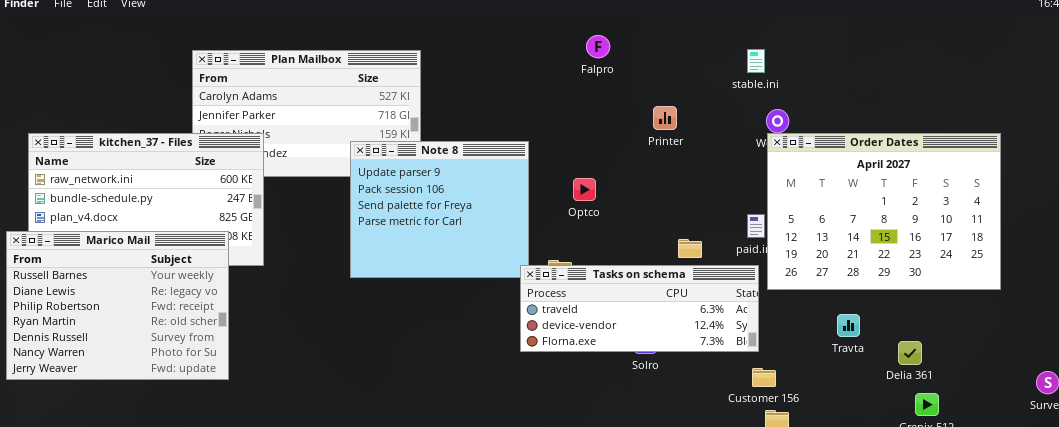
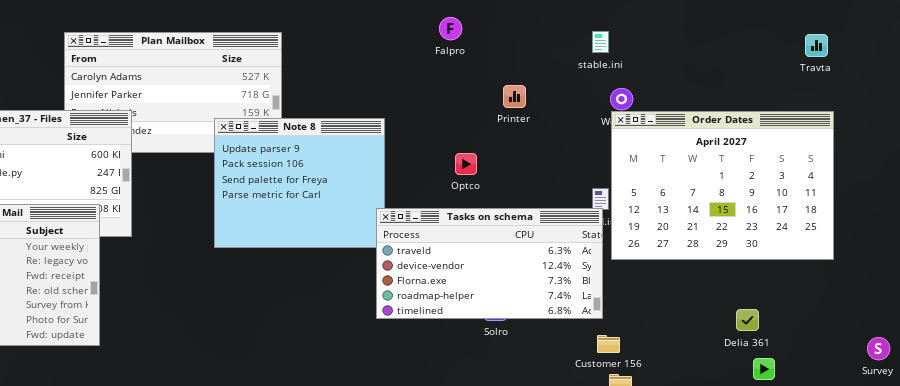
Optco: [573,178,596,201] -> [455,153,477,175], moved
Tasks on schema: [520,265,759,352] -> [376,208,603,319], resized
Travta: [837,314,860,337] -> [805,34,828,57], moved

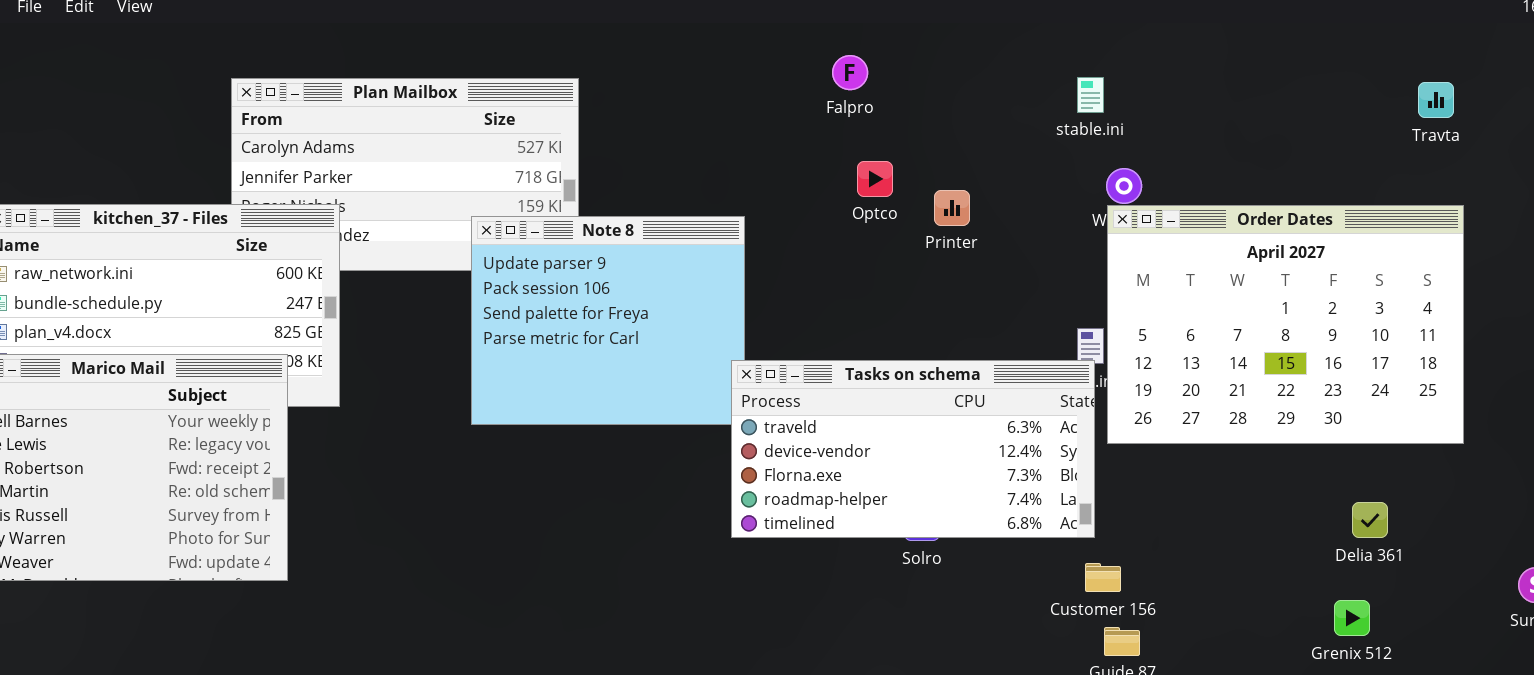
Printer: [503,85,526,108] -> [934,190,970,226], moved
Optco: [455,153,477,175] -> [857,161,893,197], moved
Delia 361: [736,309,759,331] -> [1352,502,1388,538], moved

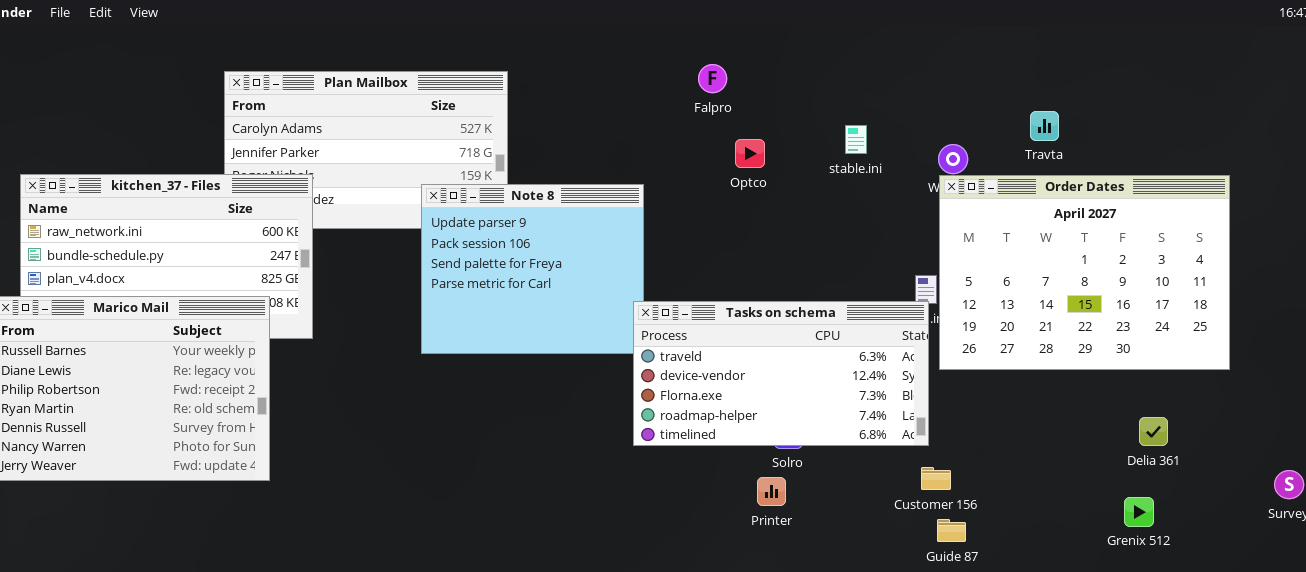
Falpro: [832,55,868,90] -> [698,64,727,93], moved
stable.ini: [1077,77,1104,113] -> [845,125,867,154], moved
Travta: [1418,82,1454,118] -> [1030,111,1059,141], moved
Printer: [934,190,970,226] -> [757,477,786,506], moved

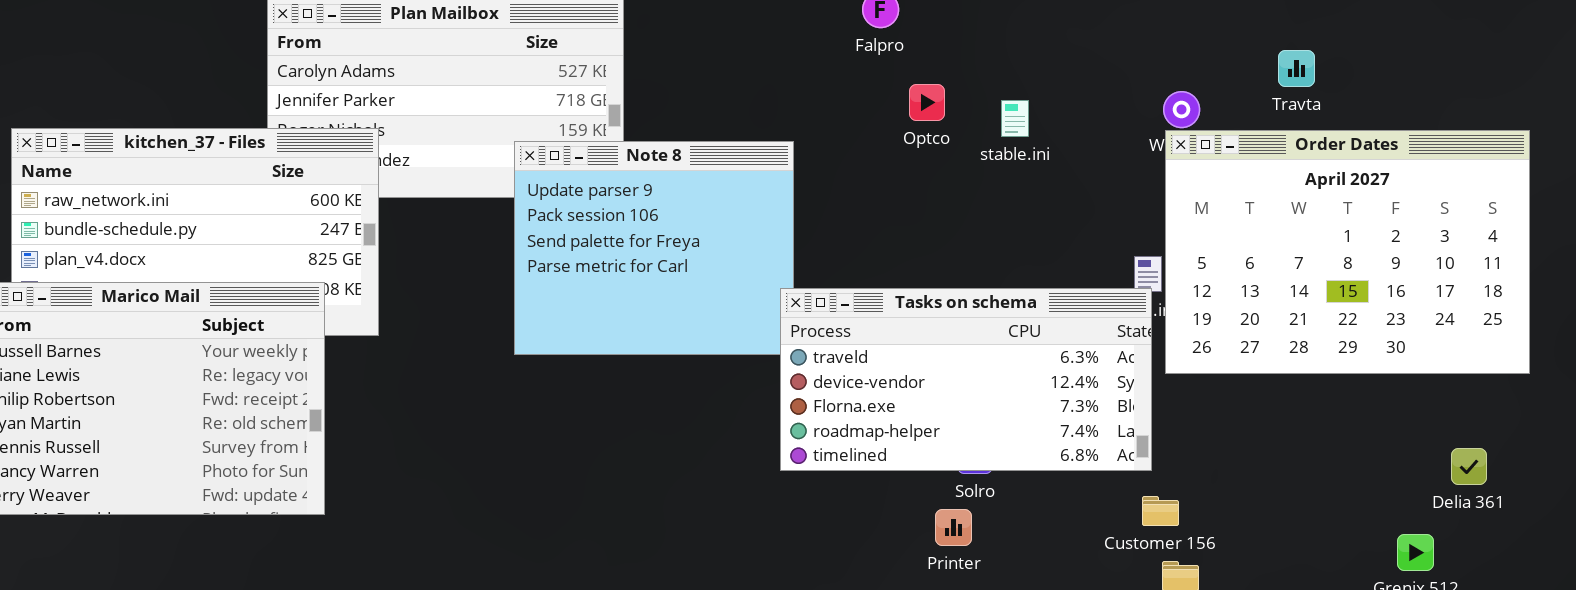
stable.ini: [845,125,867,154] -> [1001,100,1029,137], moved
Delia 361: [1139,417,1168,446] -> [1451,448,1487,485], moved

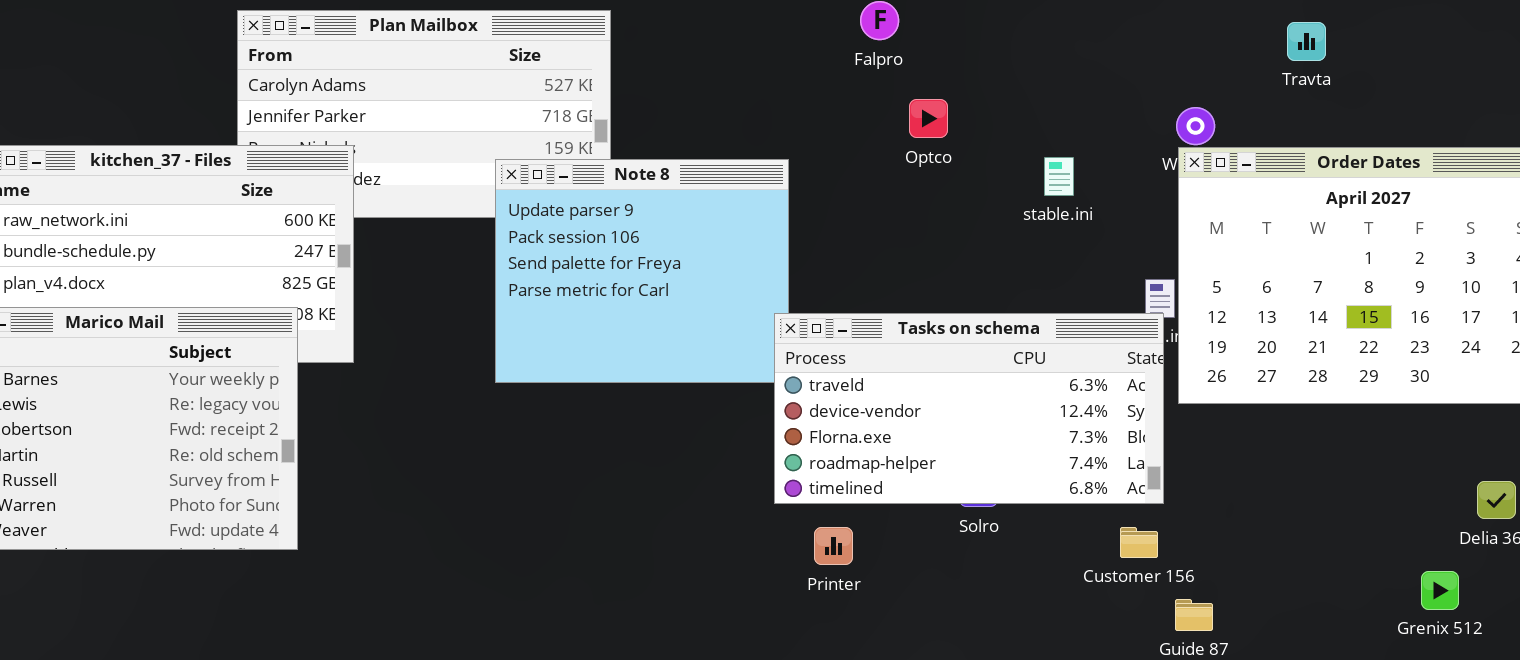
Travta: [1278,50,1315,87] -> [1287,22,1326,61], moved
stable.ini: [1001,100,1029,137] -> [1044,157,1074,196], moved
Customer 156: [1142,496,1179,526] -> [1120,527,1158,558], moved
Printer: [935,509,972,546] -> [814,527,853,565], moved

